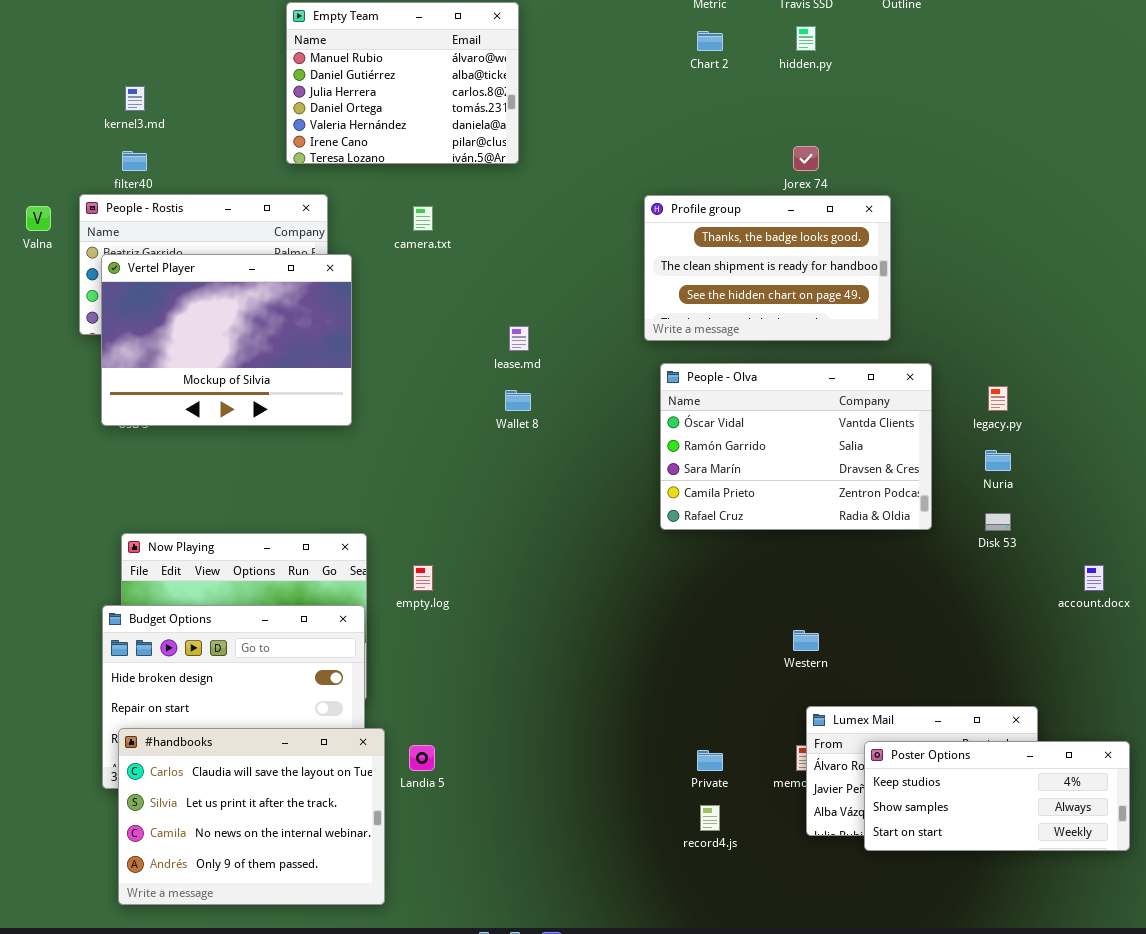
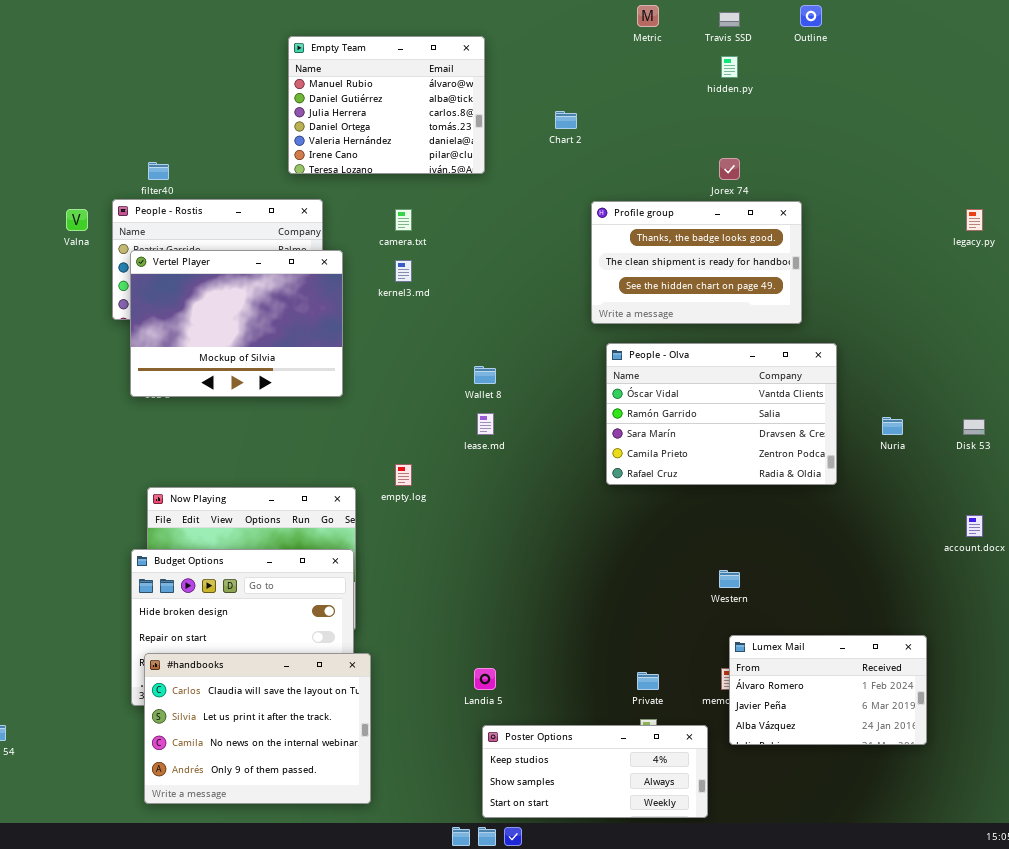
Chart 2: [697,31,723,51] -> [555,111,577,129], moved
kernel3.md: [125,86,145,111] -> [395,260,412,282], moved
lease.md: [509,326,529,351] -> [477,413,494,435], moved
legacy.py: [988,386,1008,411] -> [966,209,983,231], moved
Disk 53: [985,513,1011,531] -> [963,419,985,435], moved
empty.log: [413,565,433,591] -> [395,464,412,486], moved
Poster Options: [864,741,1130,851] -> [482,725,708,818], moved
Landia 5: [409,745,435,771] -> [474,668,496,690], moved

